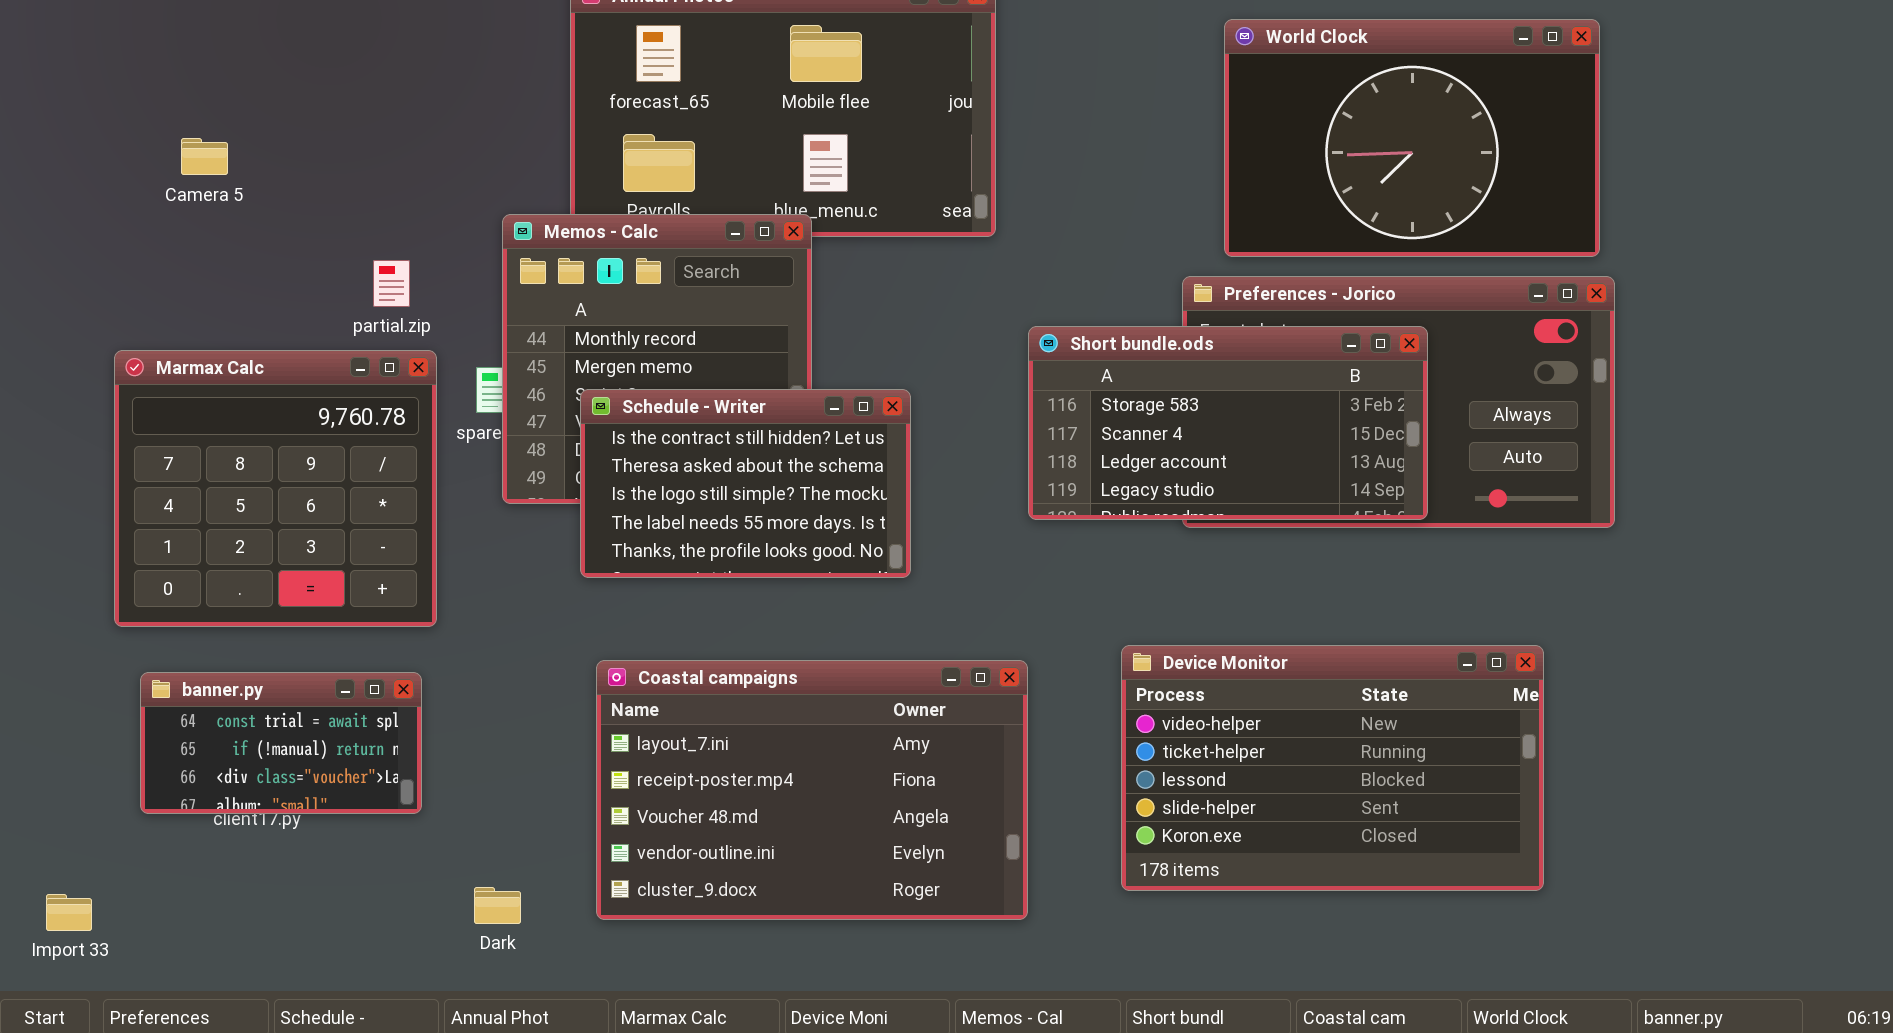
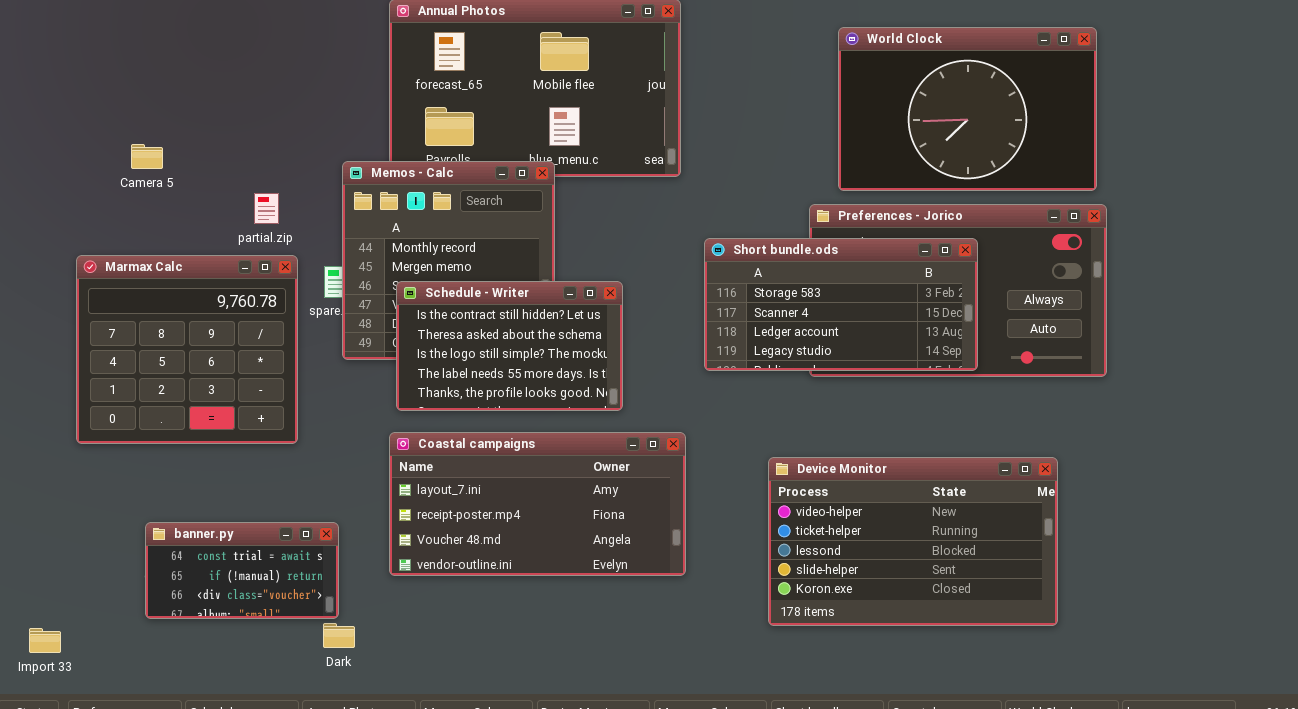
Camera 5: [181,138,228,175] -> [131,144,163,169], moved
Coastal campaigns: [596,660,1028,920] -> [389,432,686,576], moved, resized
banner.py: [140,672,422,814] -> [145,522,339,619], moved

